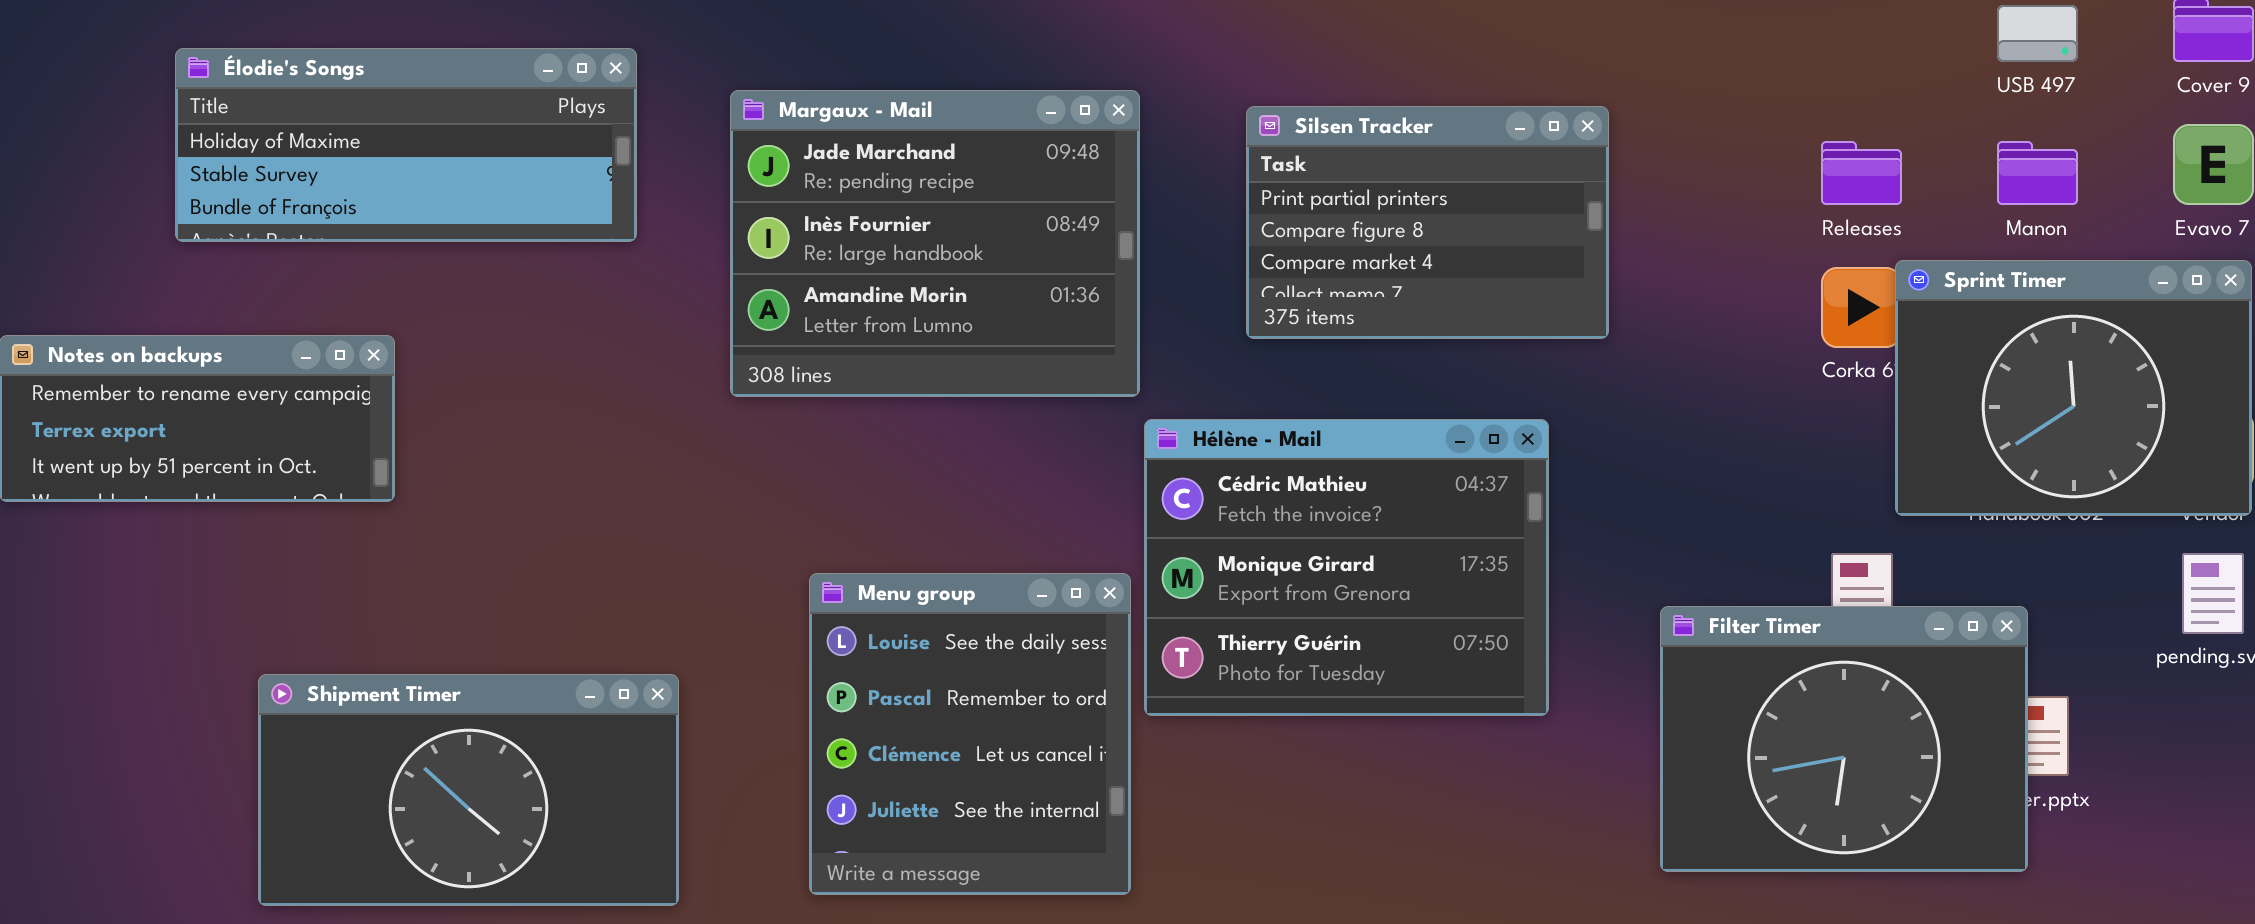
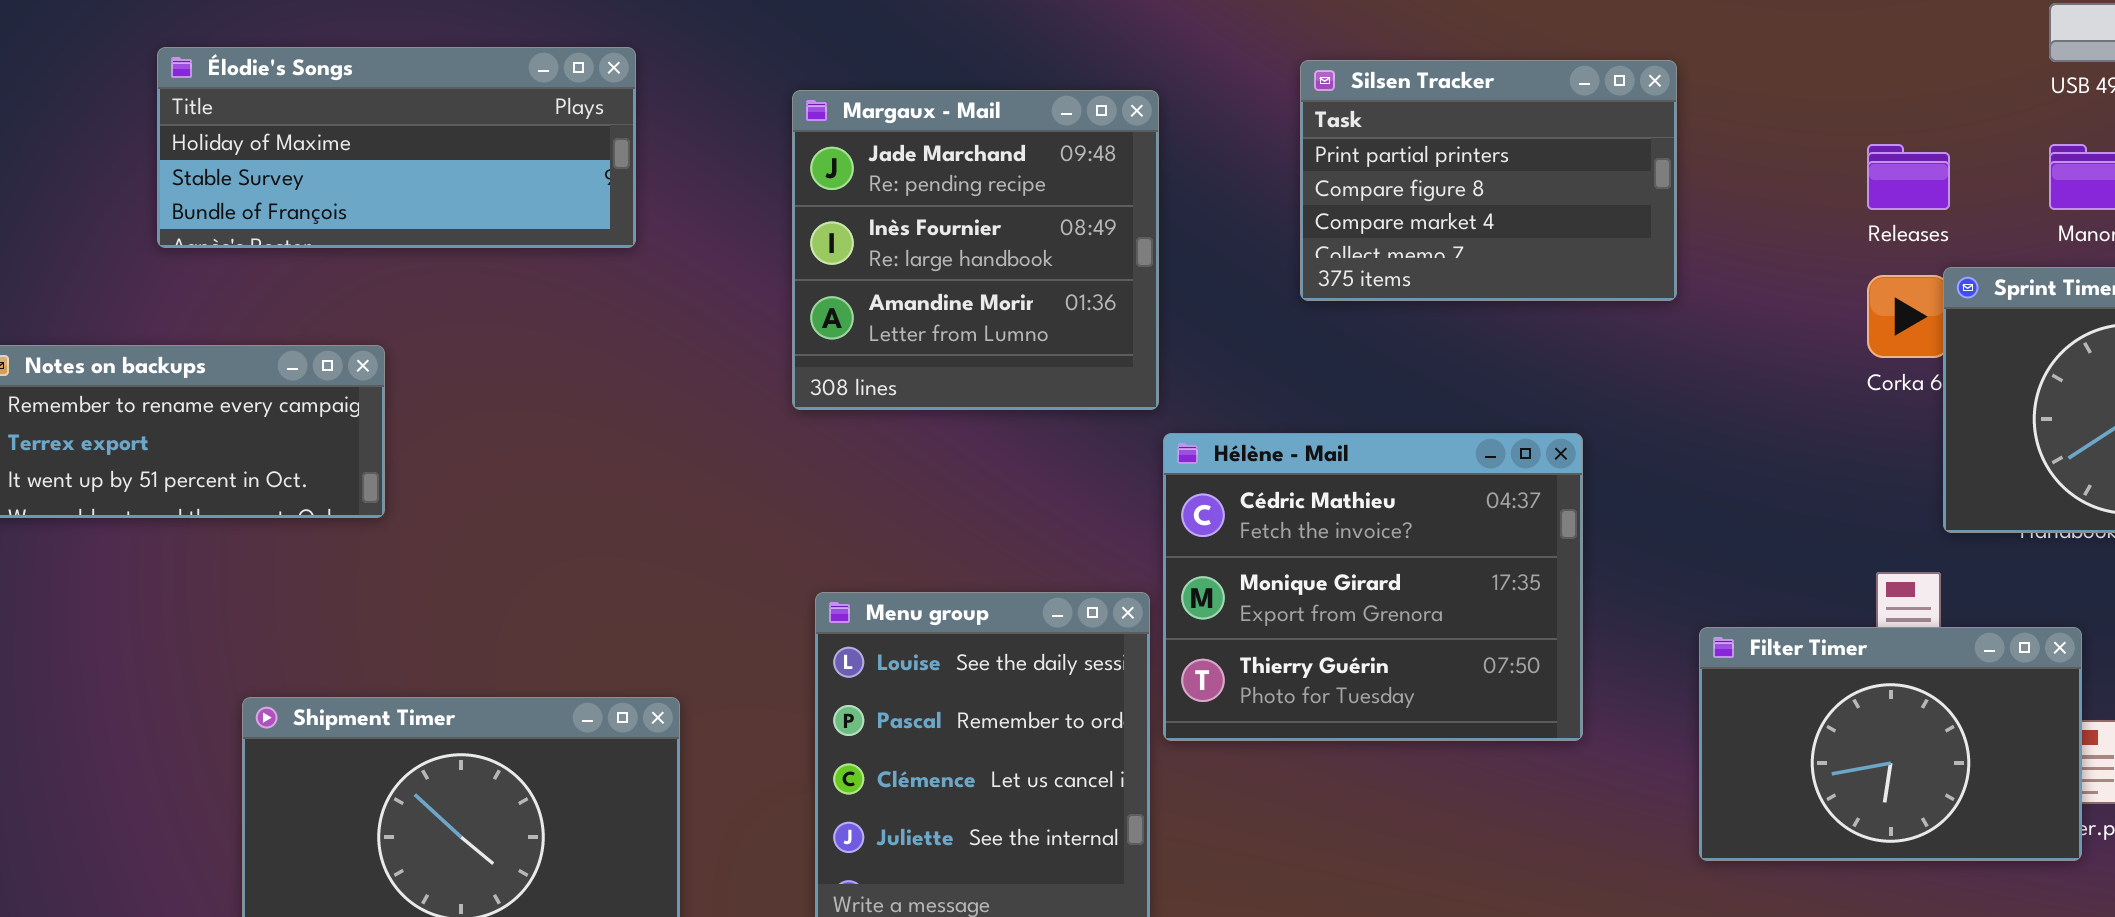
Margaux - Mail: [730,90,1140,397] -> [792,90,1159,410], resized
Silsen Tracker: [1246,106,1609,339] -> [1300,60,1677,301], moved
Filter Timer: [1660,606,2028,872] -> [1699,627,2082,861], resized

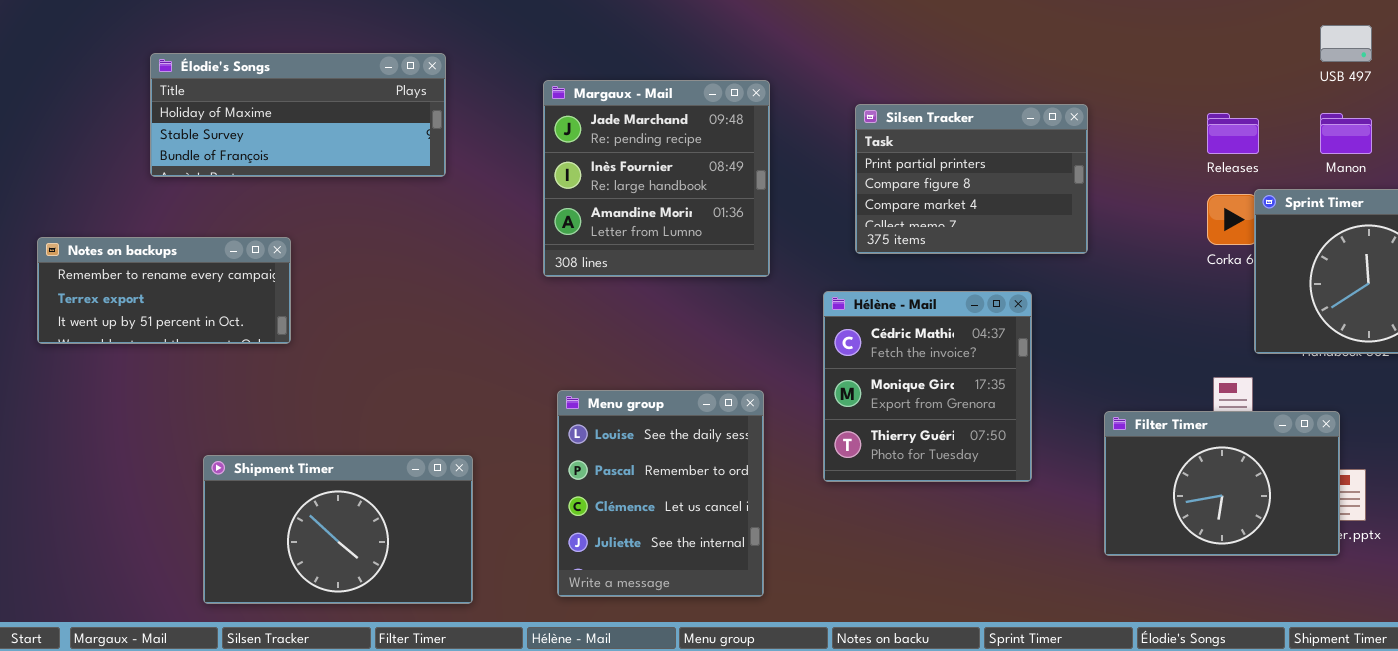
Silsen Tracker: [1300,60,1677,301] -> [855,104,1088,254], moved
Hélène - Mail: [1163,433,1583,741] -> [823,291,1032,482], resized

